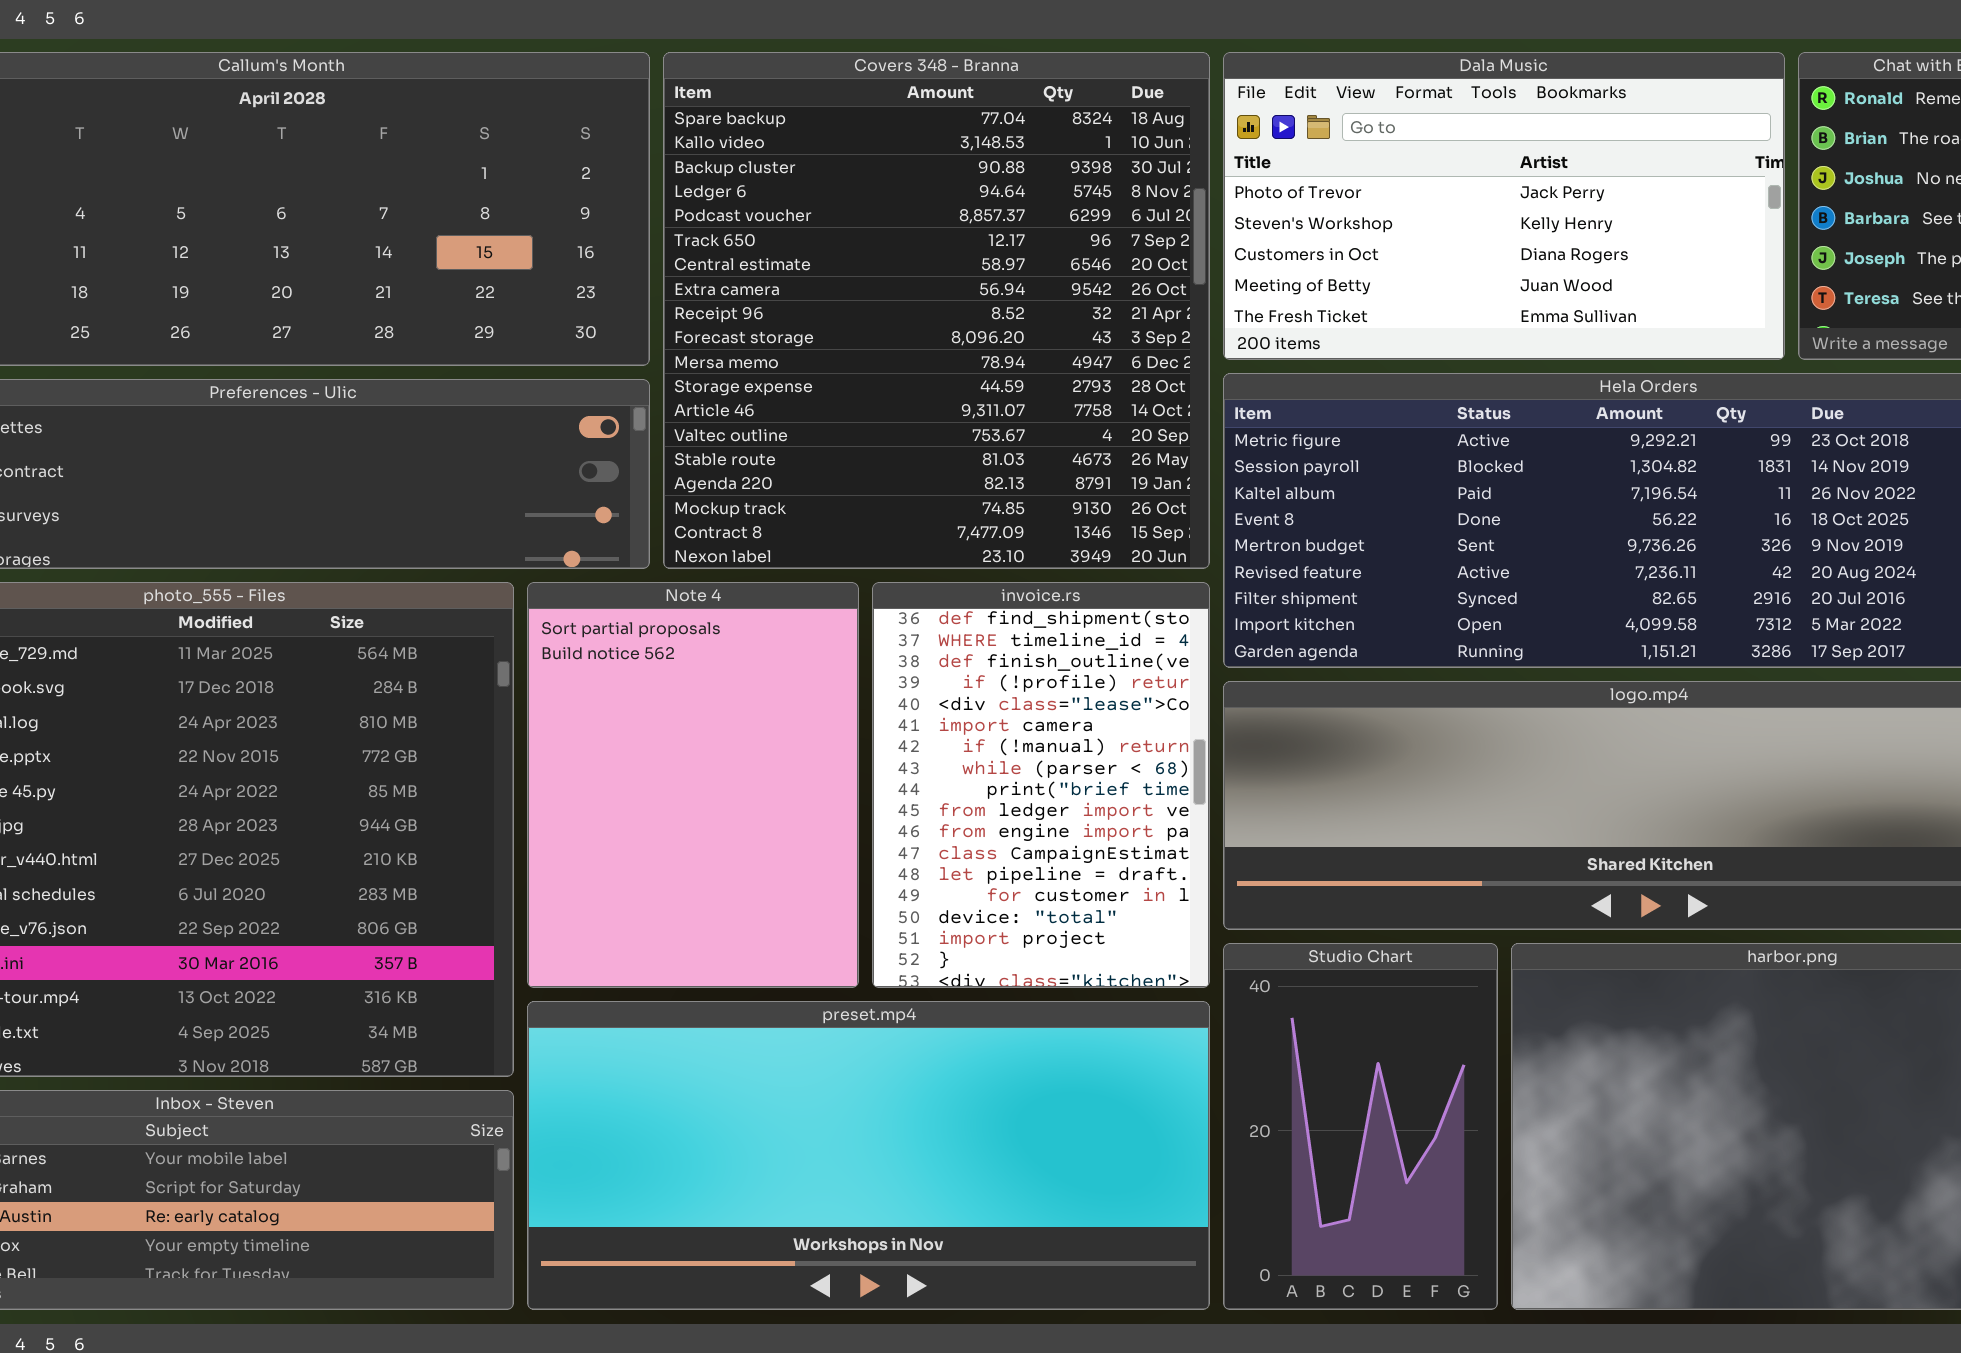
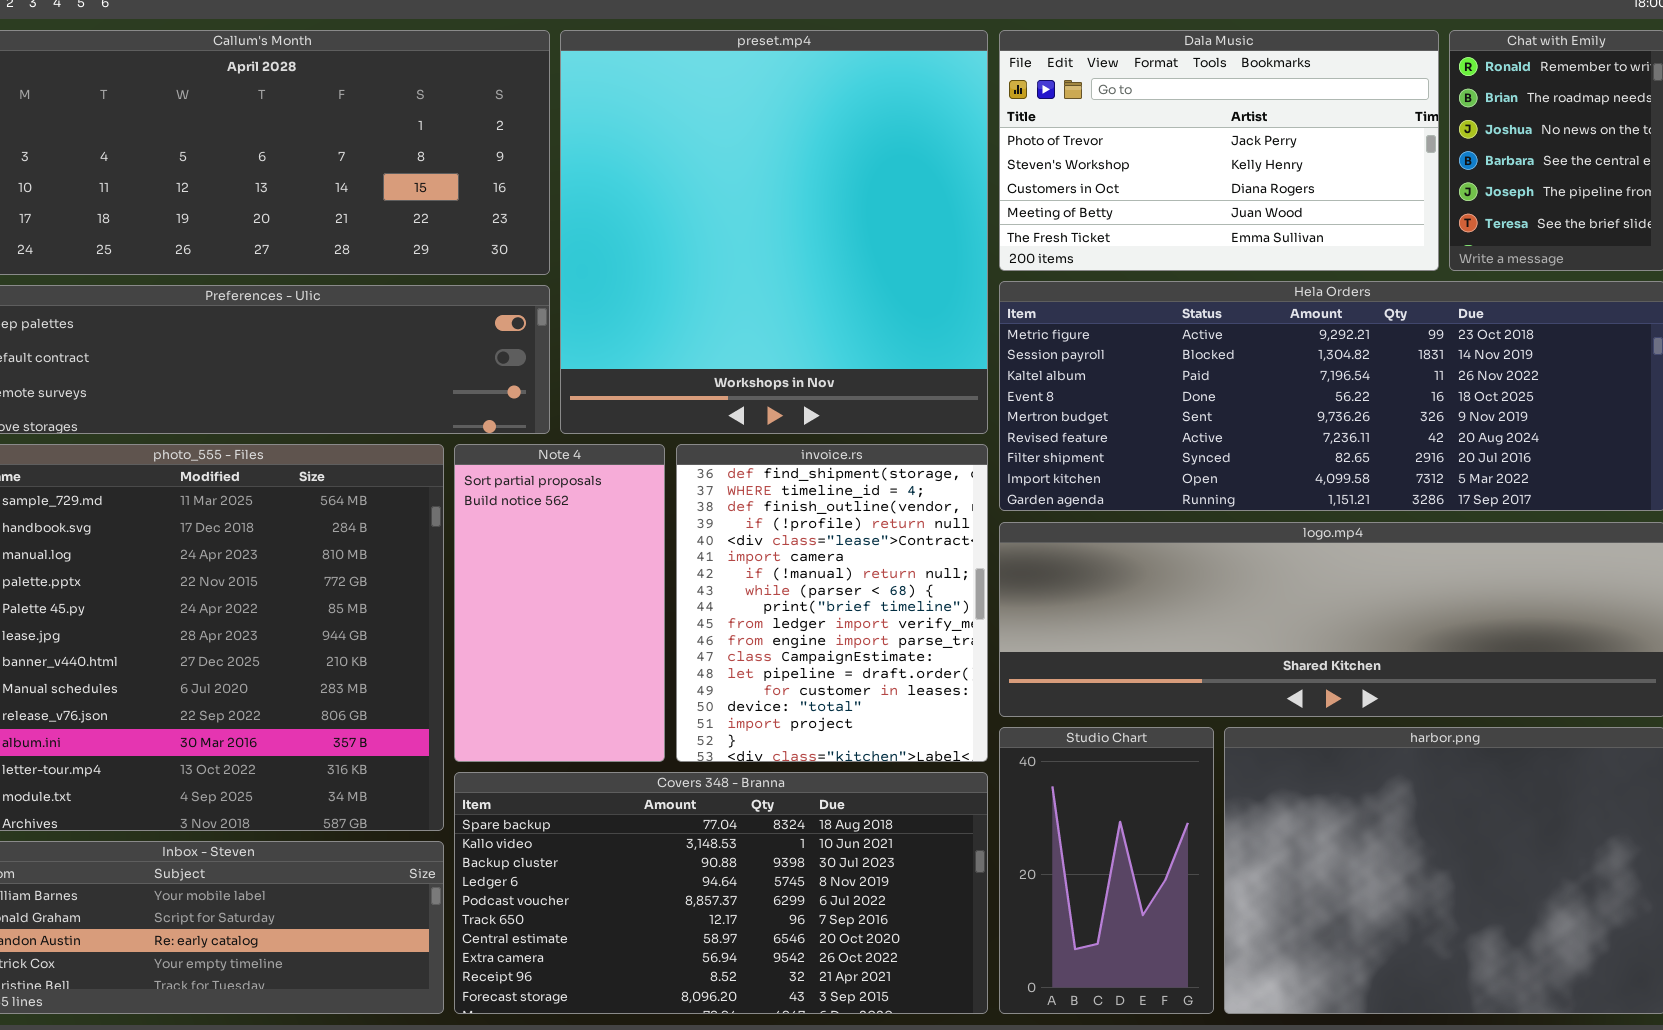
Covers 348 - Branna: [663,52,1210,569] -> [454,772,988,1014], moved, resized
Note 4: [527,582,859,988] -> [454,444,665,762], resized
invoice.rs: [872,582,1210,988] -> [676,444,988,762], resized
preset.mp4: [527,1001,1210,1310] -> [560,30,988,434], moved, resized

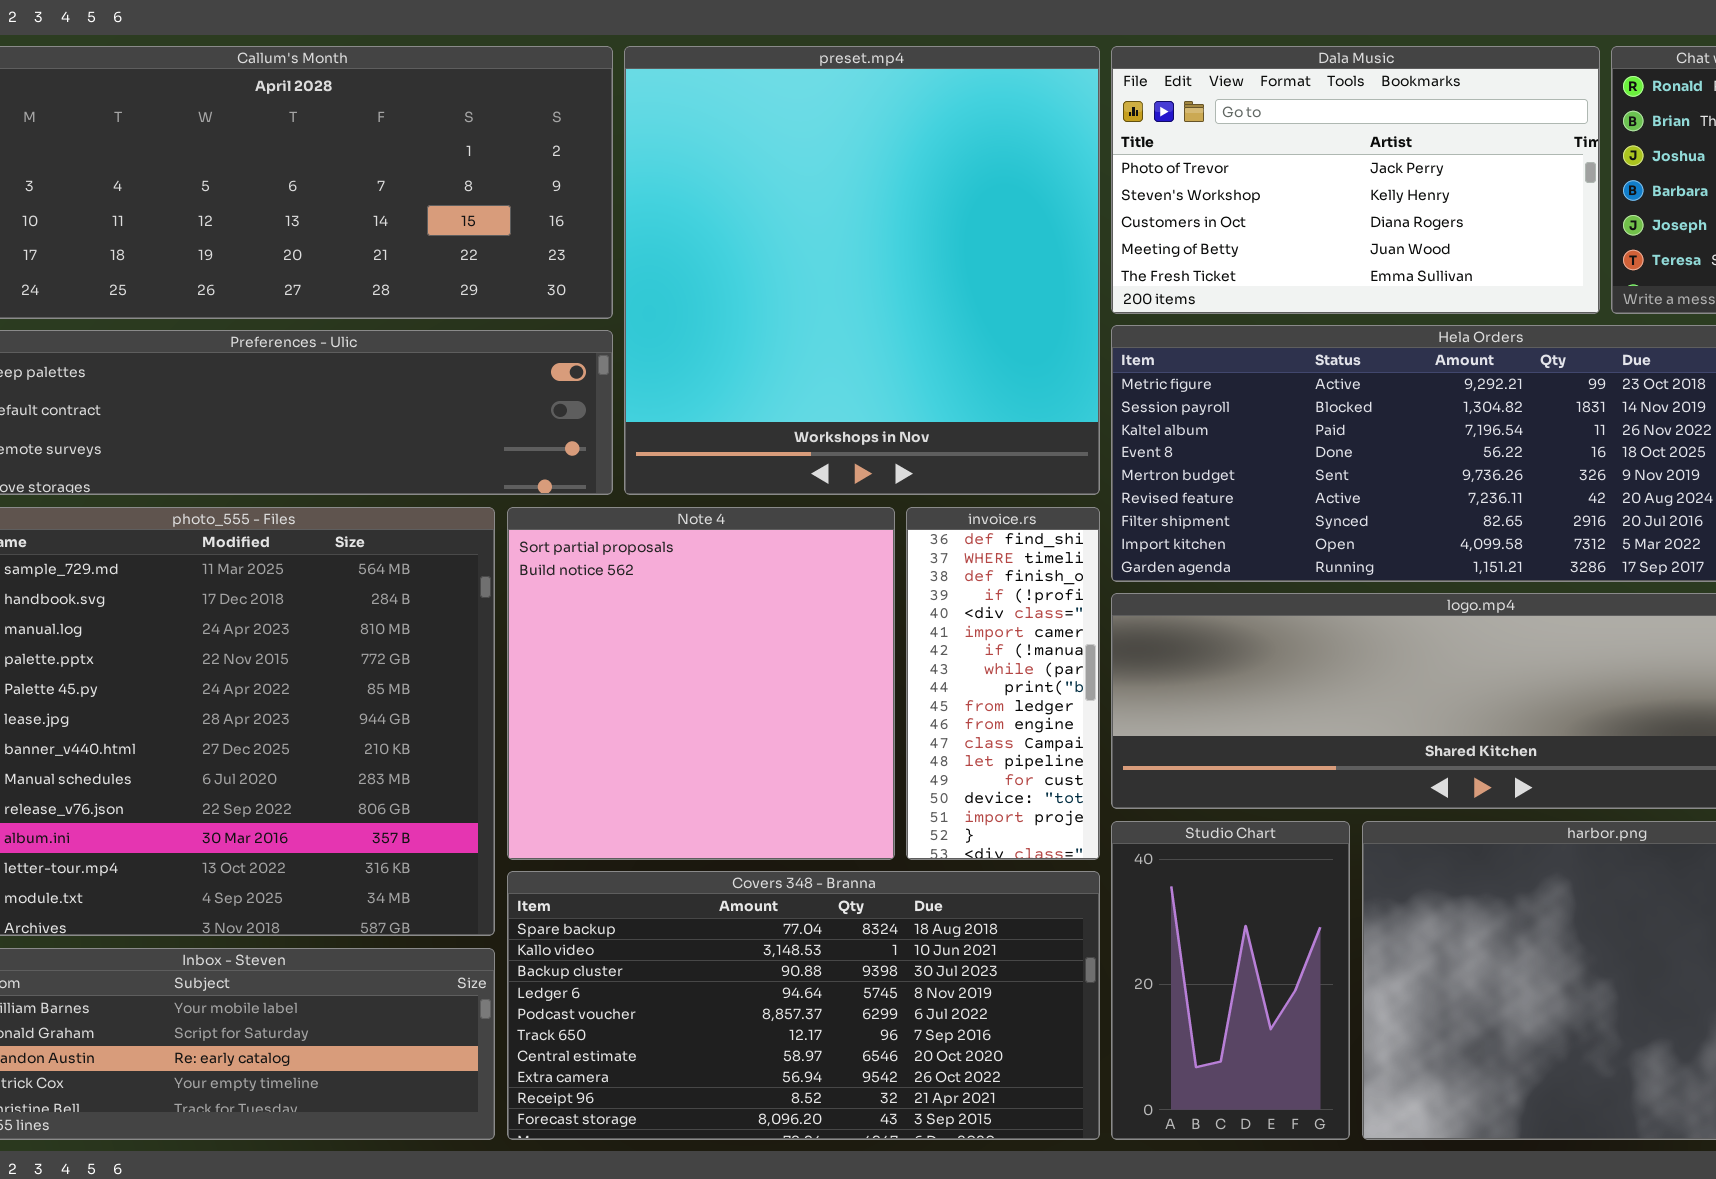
Note 4: [454,444,665,762] -> [507,507,895,860], resized
invoice.rs: [676,444,988,762] -> [906,507,1100,860], resized

